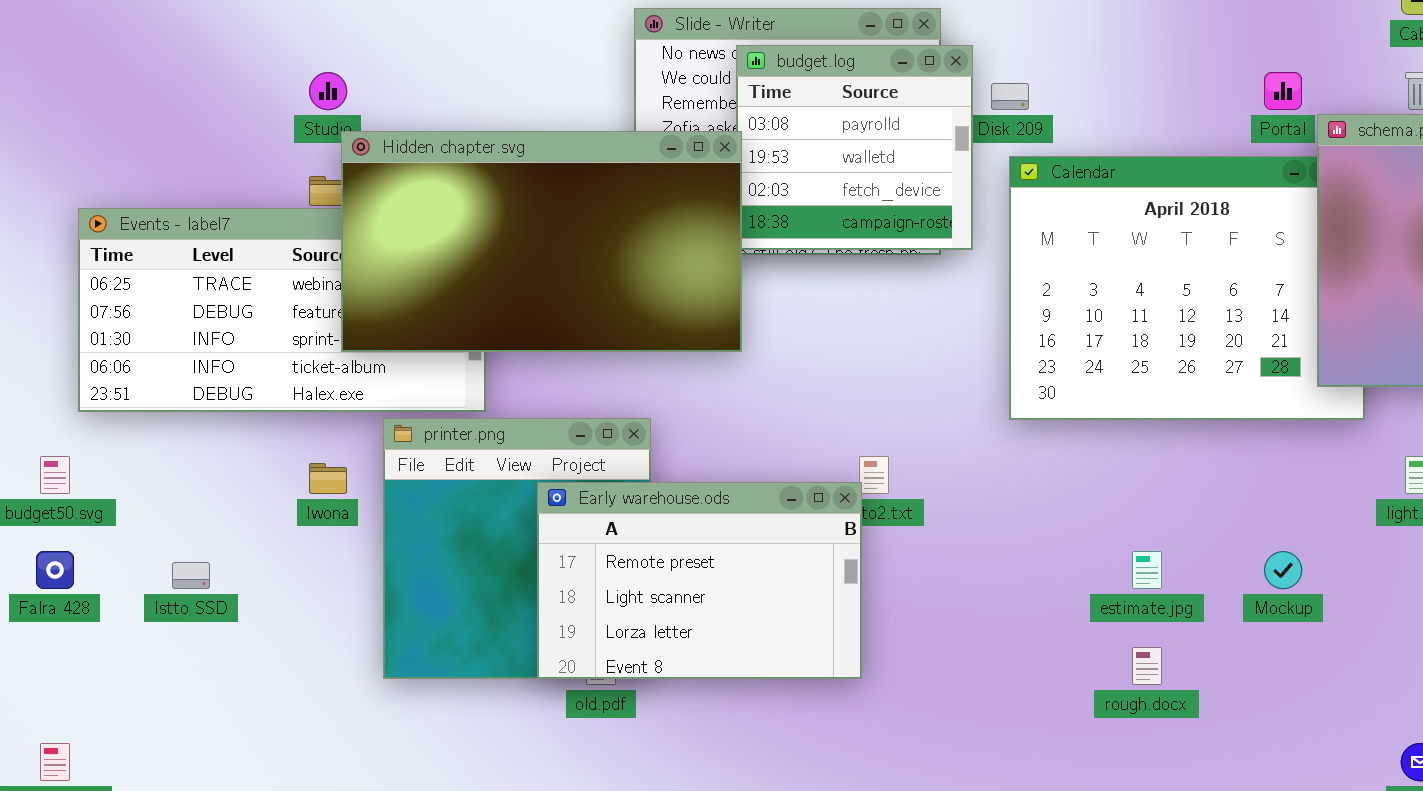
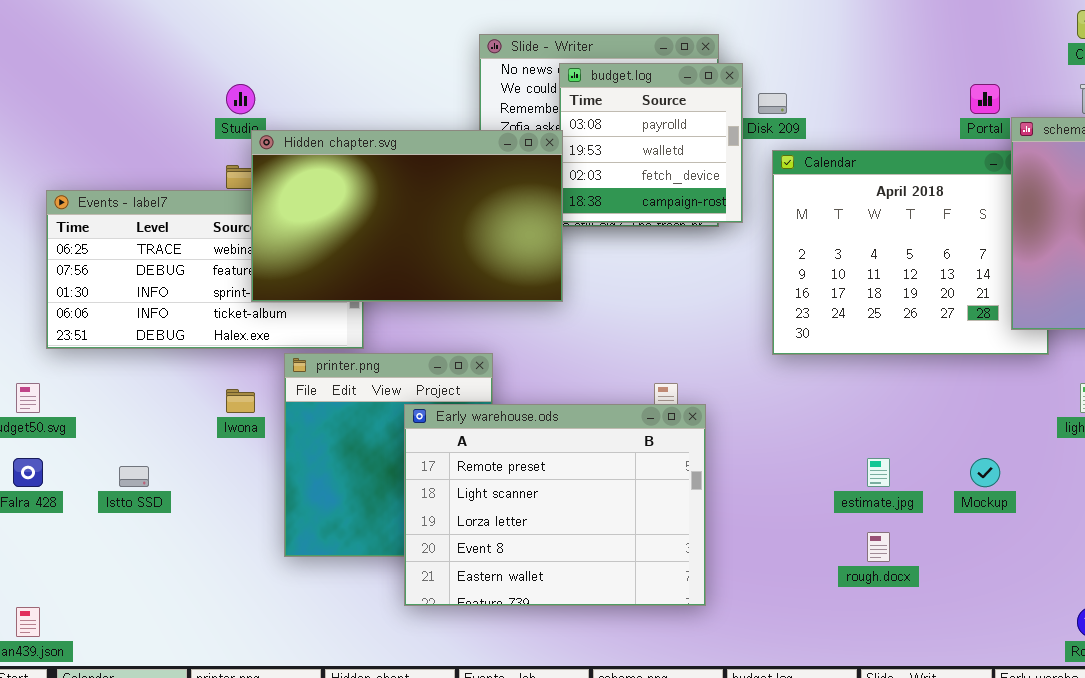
Early warehouse.ods: [537,482,862,679] -> [404,404,706,606], resized

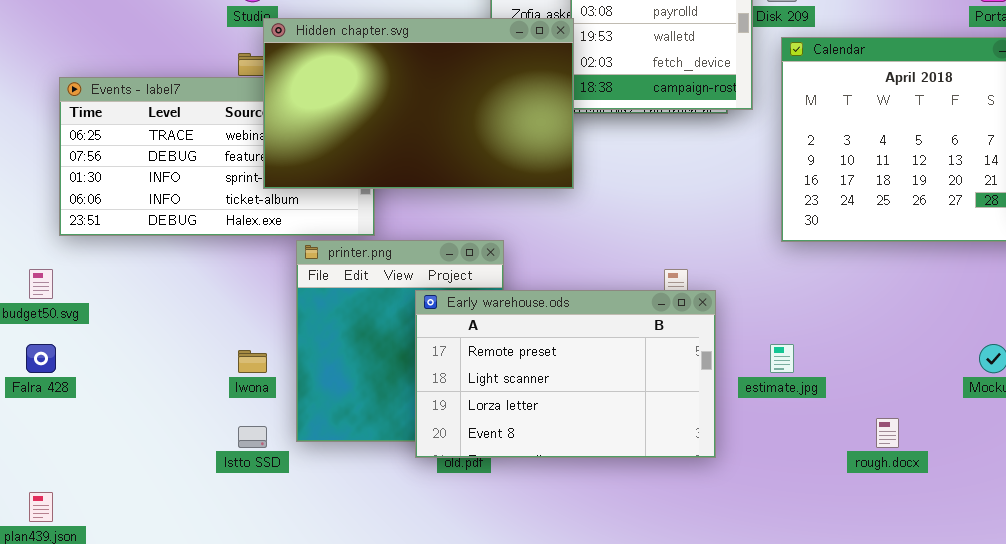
Iwona: [226,389,255,413] -> [238,350,267,373], moved
Early warehouse.ods: [404,404,706,606] -> [415,290,716,458], resized
estimate.jpg: [867,458,890,487] -> [770,344,794,373], moved
Istto SSD: [119,466,149,487] -> [238,426,267,448], moved

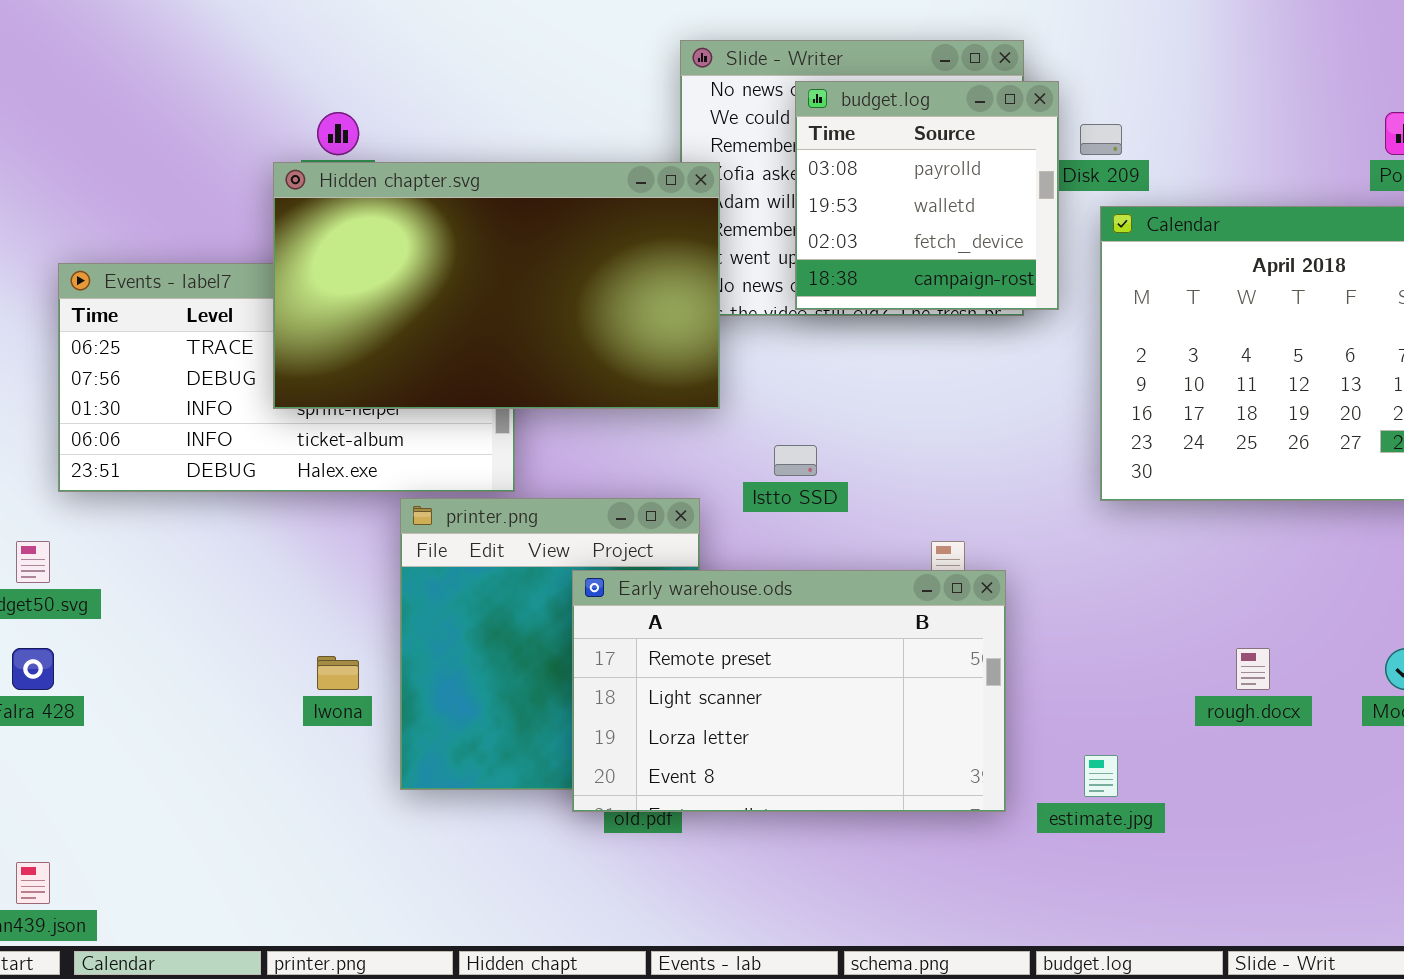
Hidden chapter.svg: [263,18,574,189] -> [273,162,720,409], moved
estimate.jpg: [770,344,794,373] -> [1084,755,1118,797], moved
rough.docx: [876,418,899,448] -> [1236,648,1270,690], moved
Istto SSD: [238,426,267,448] -> [774,445,817,476], moved

